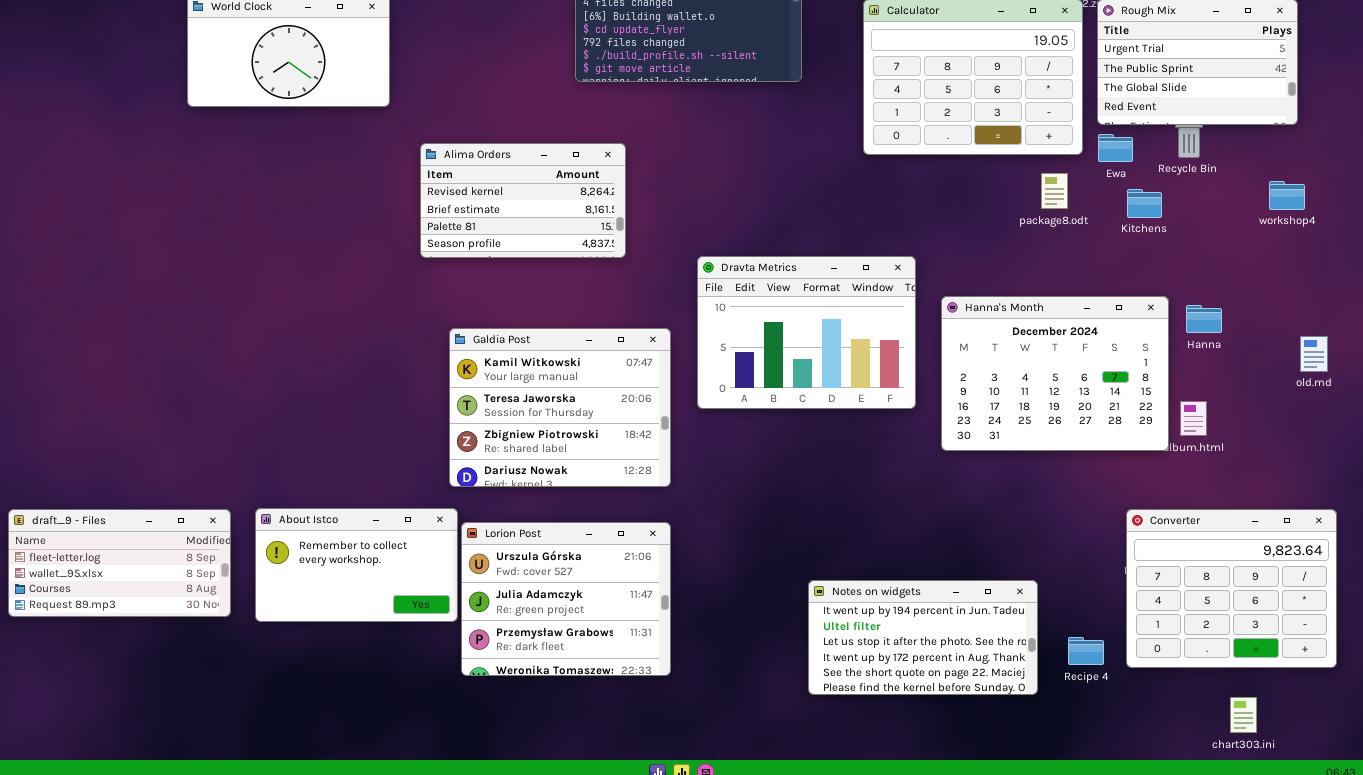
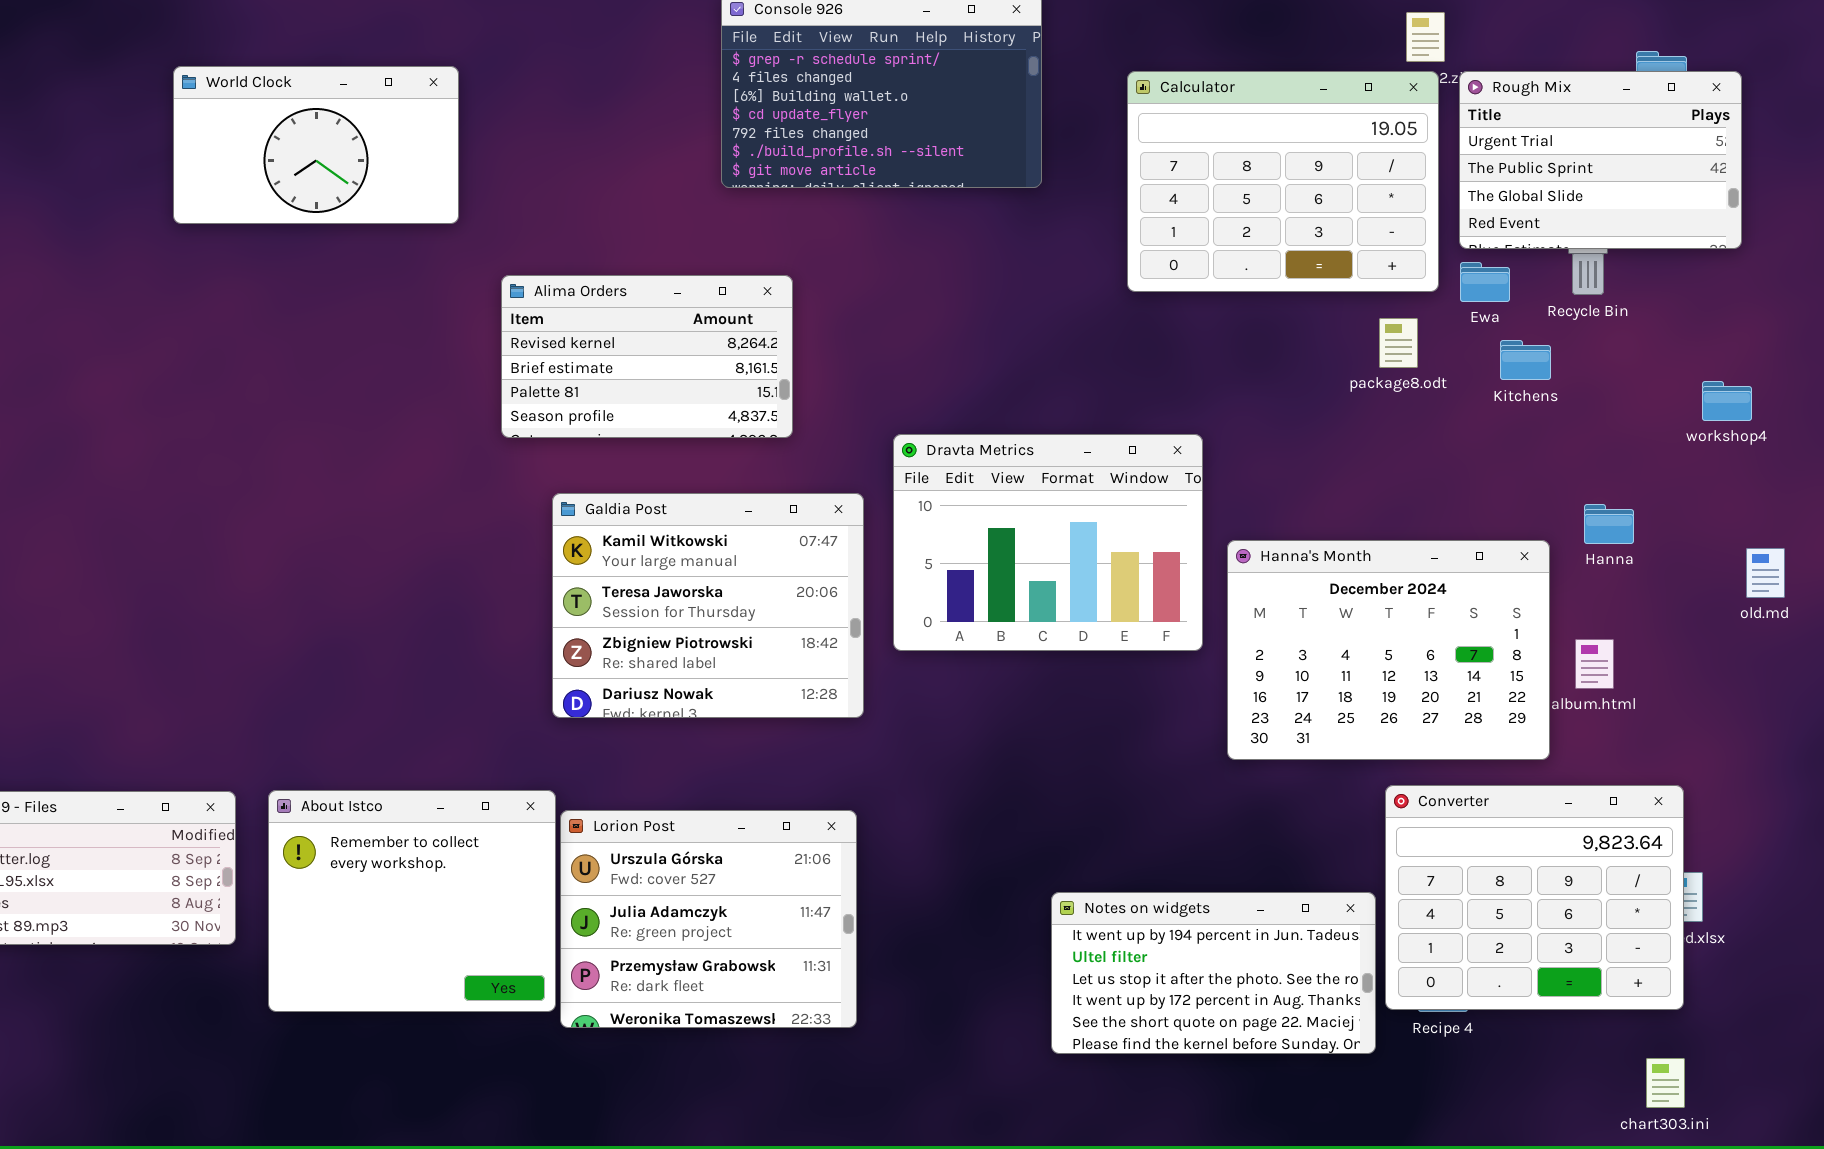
workshop4: [1269,181,1305,210] -> [1702,381,1752,421], moved
Hanna's Month: [941,296,1169,451] -> [1227,540,1550,760], moved
Galdia Post: [449,328,671,487] -> [552,493,864,718], moved
About Istco: [255,508,458,622] -> [268,790,556,1012], resized
Converter: [1126,509,1337,668] -> [1385,785,1684,1010], moved

